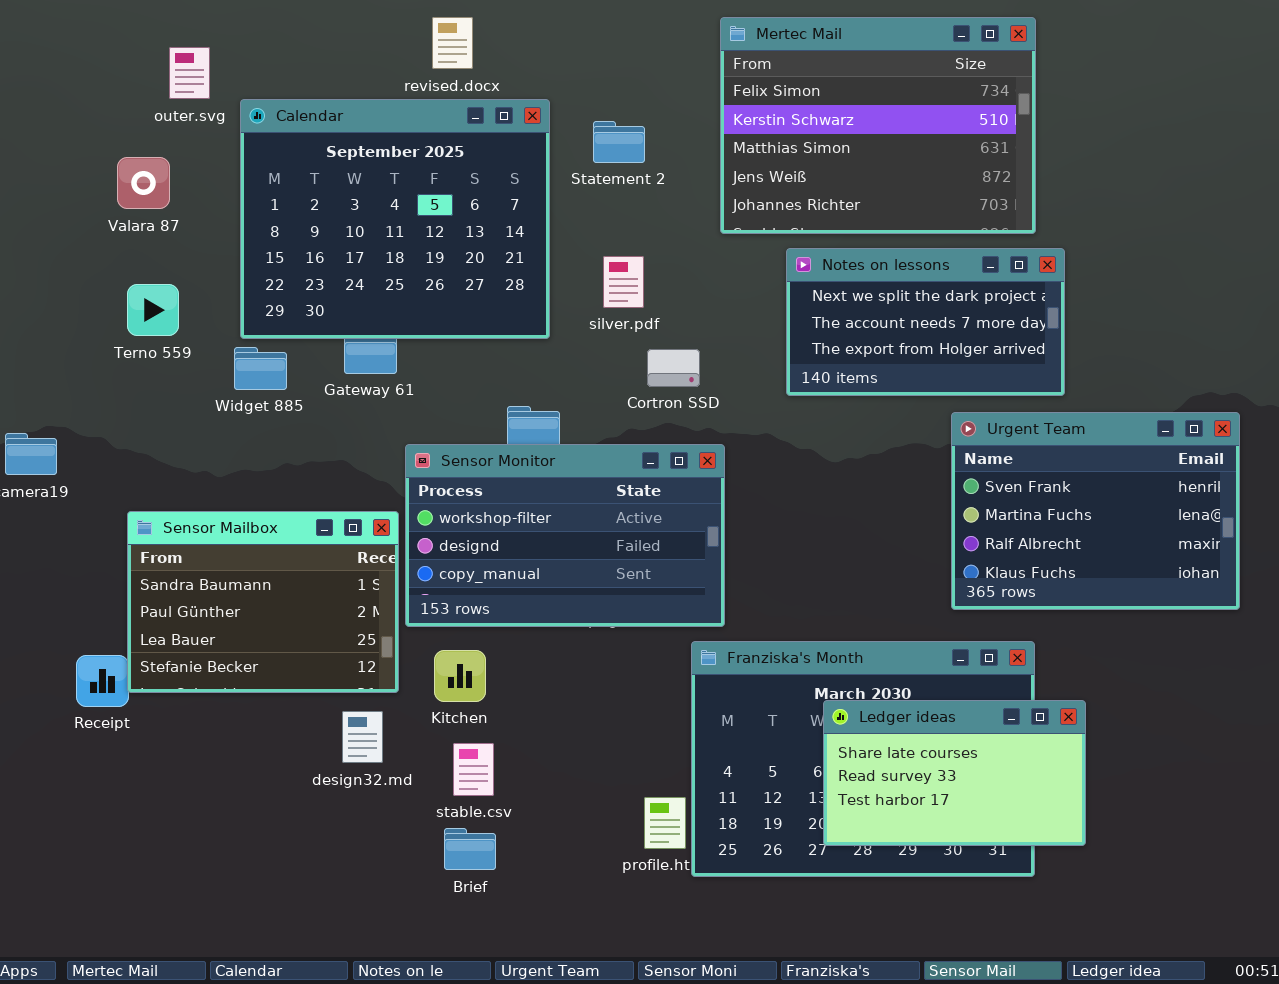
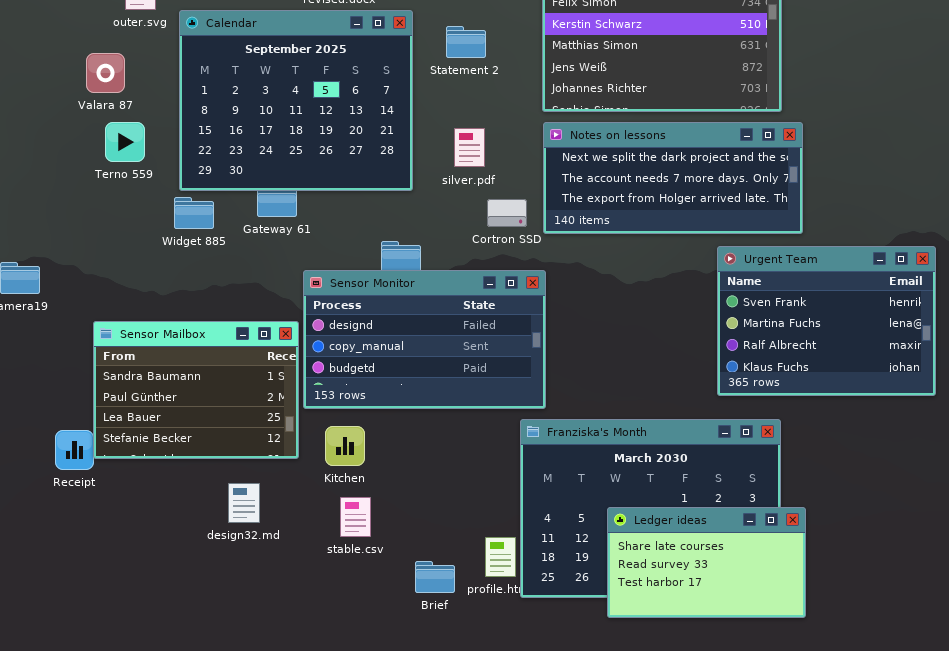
Notes on lessons: [786,248,1065,396] -> [543,122,803,234], resized
Terno 559: [127,284,179,336] -> [105,122,145,162], moved
Sensor Monitor: [405,444,725,627] -> [303,270,546,409], scrolled down 1 row
Ledger ideas: [823,700,1086,846] -> [607,507,806,618], moved
design32.md: [342,711,383,763] -> [228,483,260,523], moved
Brief: [444,828,496,870] -> [415,561,455,593], moved

